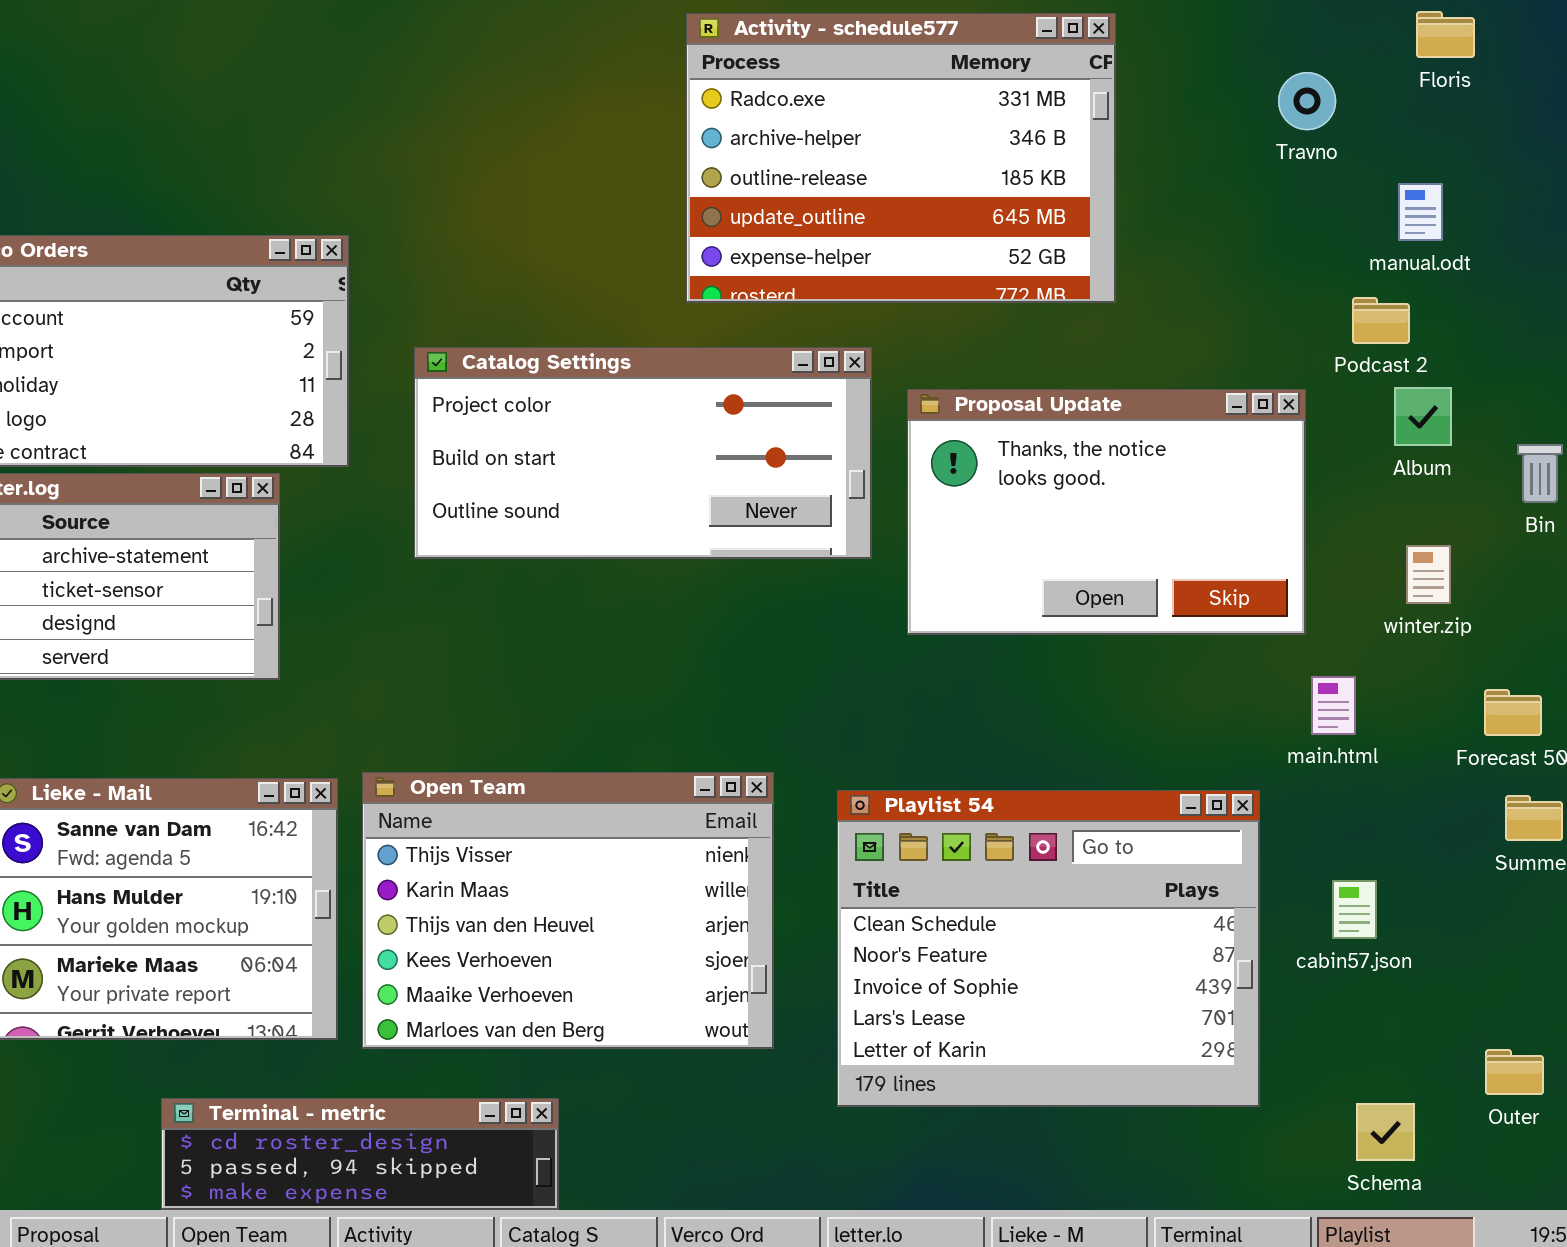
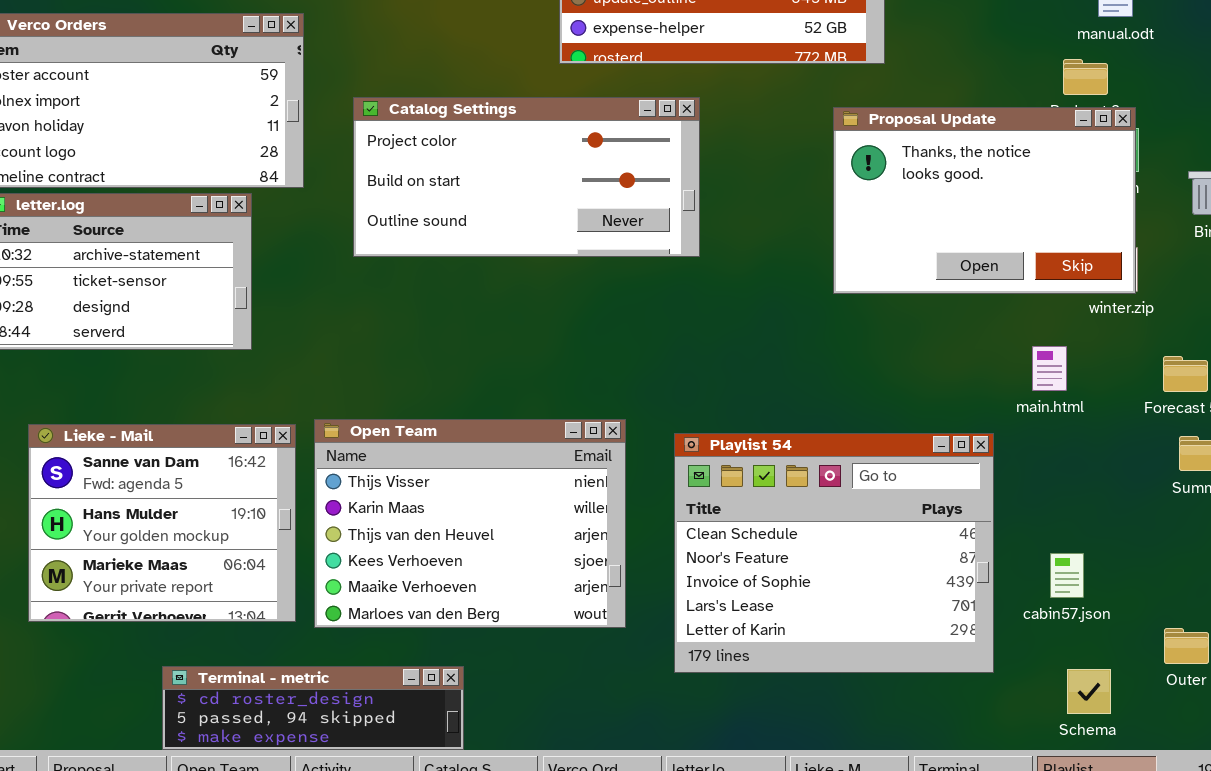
Proposal Update: [907,389,1306,635] -> [833,107,1136,294], moved
cabin57.json: [1332,880,1377,939] -> [1050,553,1084,598], moved

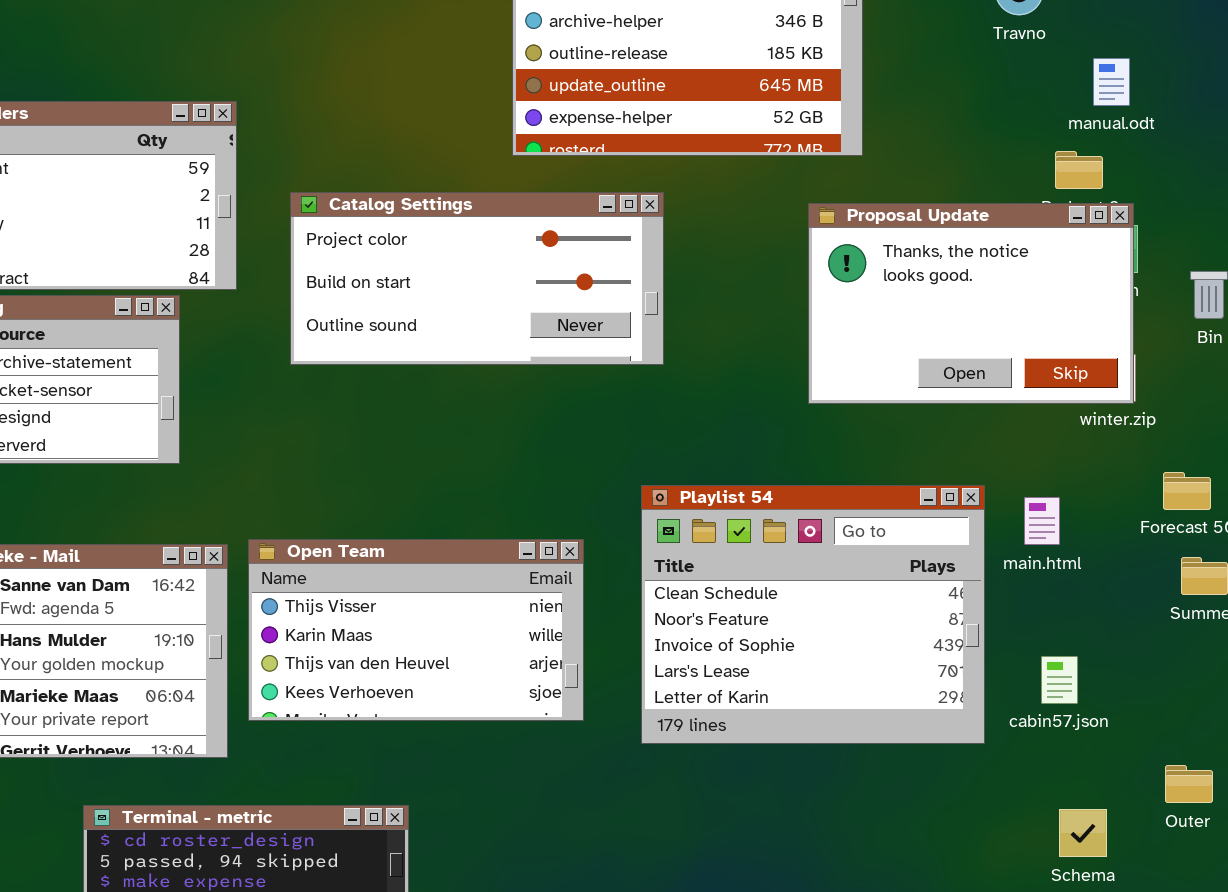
main.html: [1032,346,1067,391] -> [1024,497,1060,545], moved
Open Team: [314,419,626,628] -> [248,539,584,721], resized
Playlist 54: [674,433,994,673] -> [641,485,985,744], moved
cabin57.json: [1050,553,1084,598] -> [1041,656,1078,704], moved

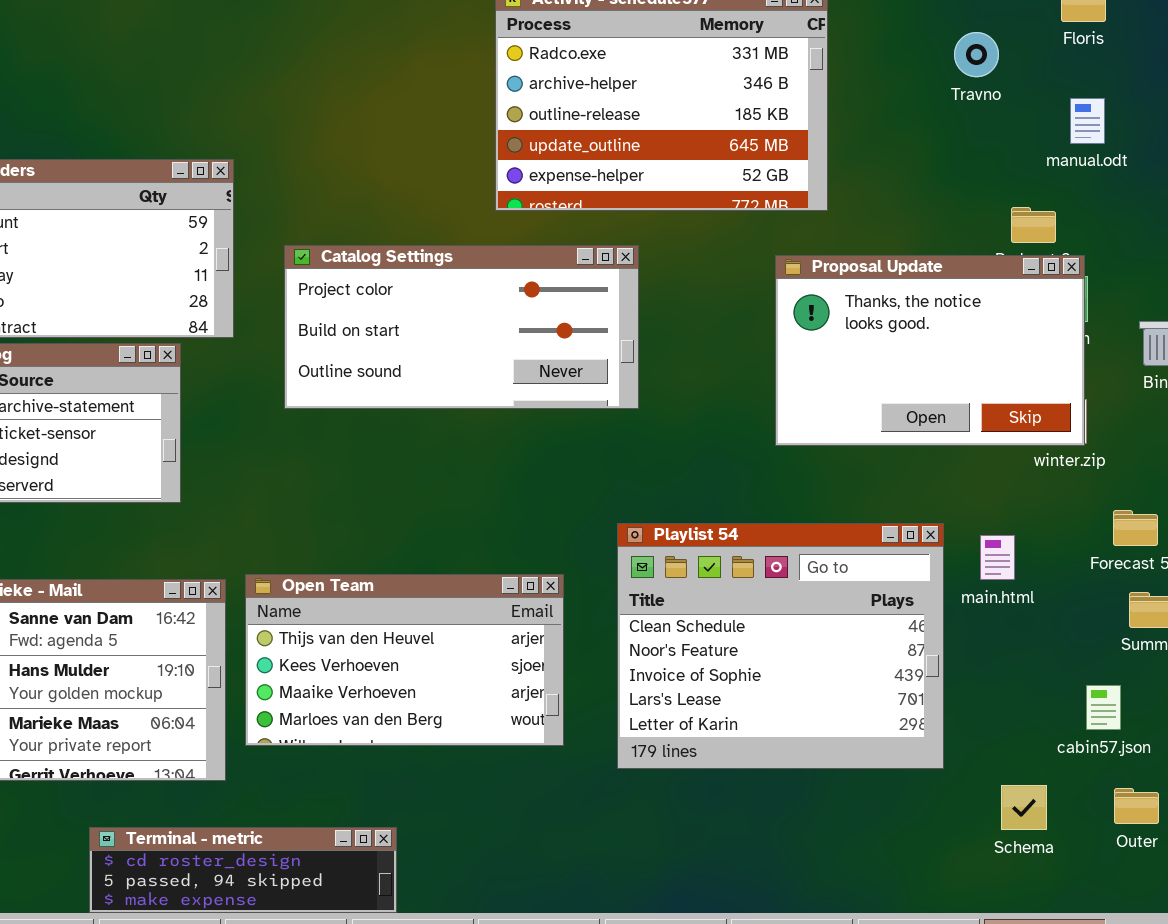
manual.odt: [1093,58,1130,106] -> [1070,98,1105,144], moved
Open Team: [248,539,584,721] -> [245,574,564,746], scrolled down 2 rows
cabin57.json: [1041,656,1078,704] -> [1086,685,1121,730], moved
Schema: [1059,809,1107,857] -> [1001,785,1047,830], moved

